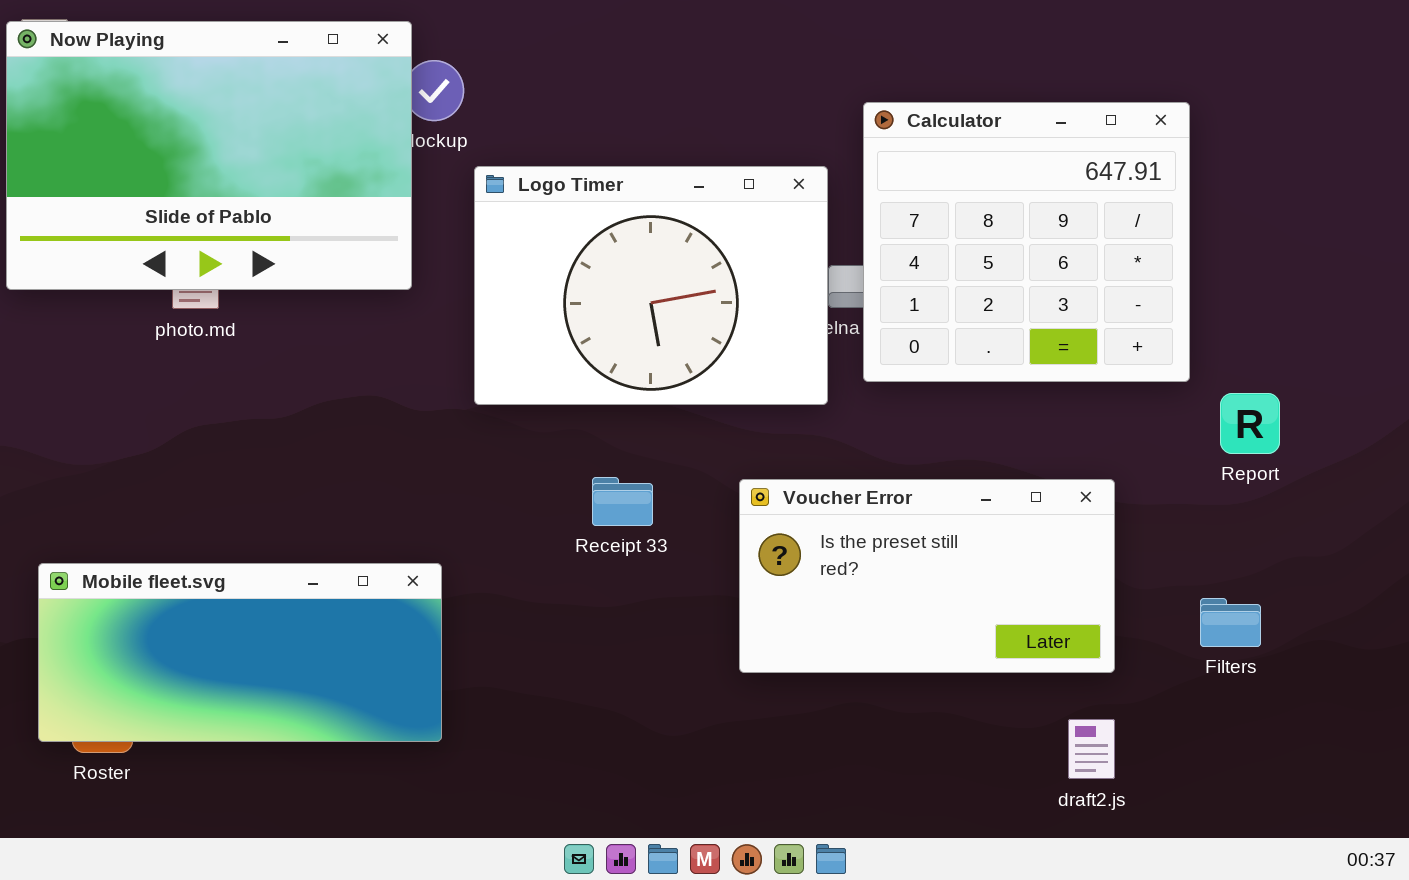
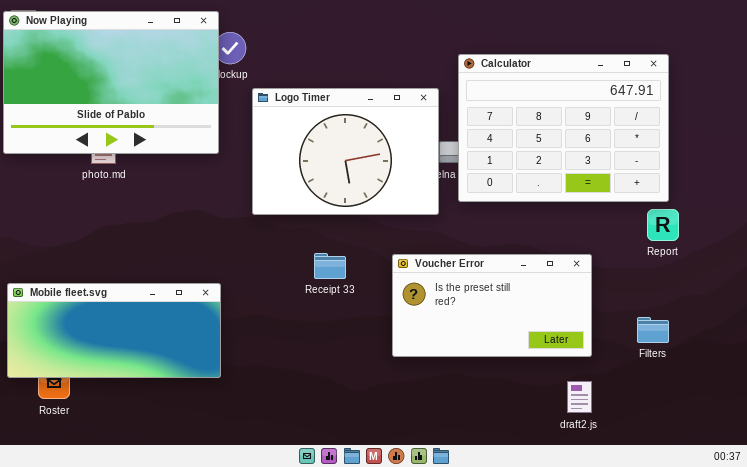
Calculator: [863,102,1190,382] -> [458,54,669,202], resized
Mobile fleet.svg: [38,563,442,742] -> [7,283,221,378], moved

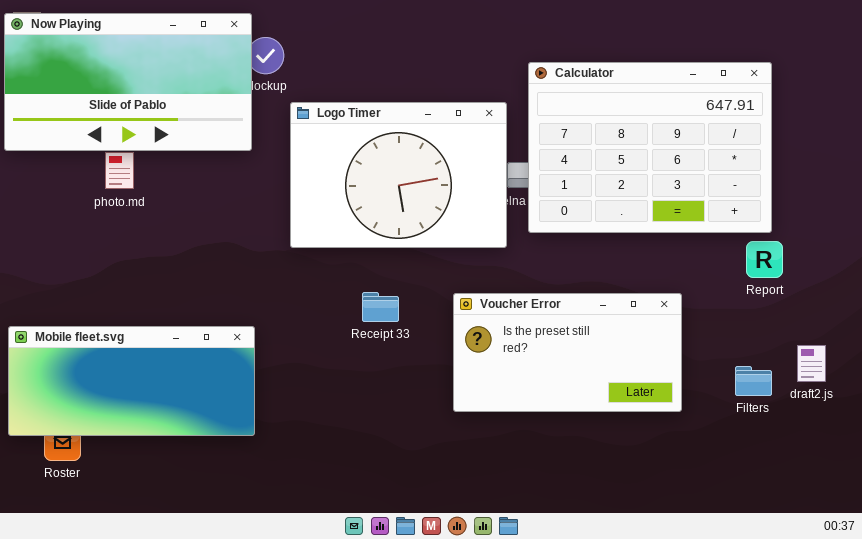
Now Playing: [3,11,219,154] -> [4,13,252,151], resized
draft2.js: [567,381,592,413] -> [797,345,826,382], moved

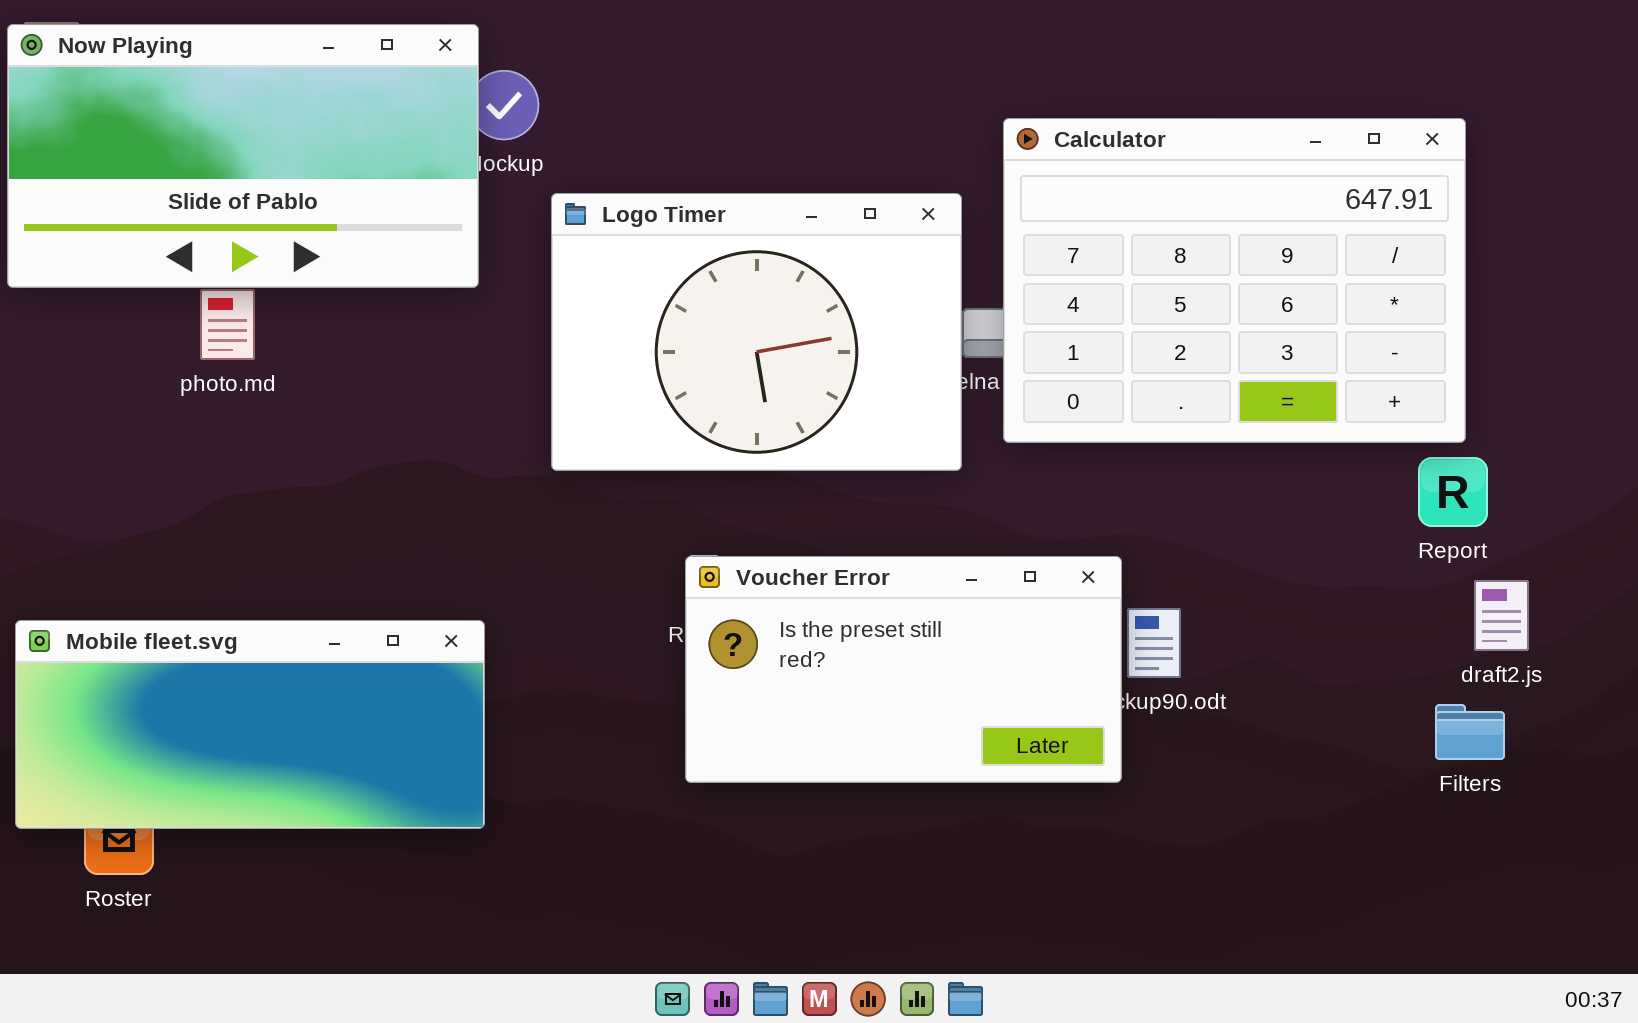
Voucher Error: [453,293,682,412] -> [685,556,1122,783], moved
draft2.js: [797,345,826,382] -> [1474,580,1529,651], moved
Filters: [735,366,772,396] -> [1435,704,1505,760], moved

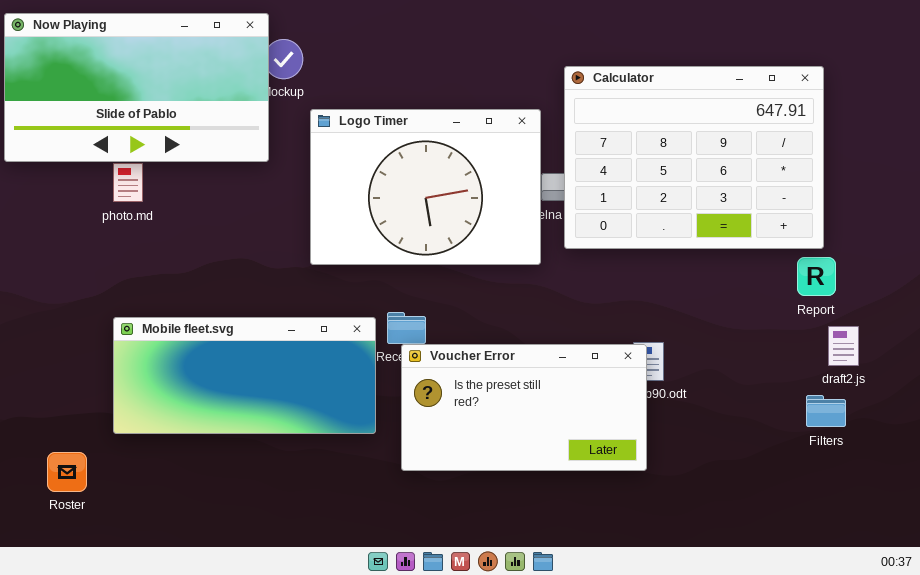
Voucher Error: [685,556,1122,783] -> [401,344,647,471], moved
Mobile fleet.svg: [15,620,485,829] -> [113,317,376,434], moved

